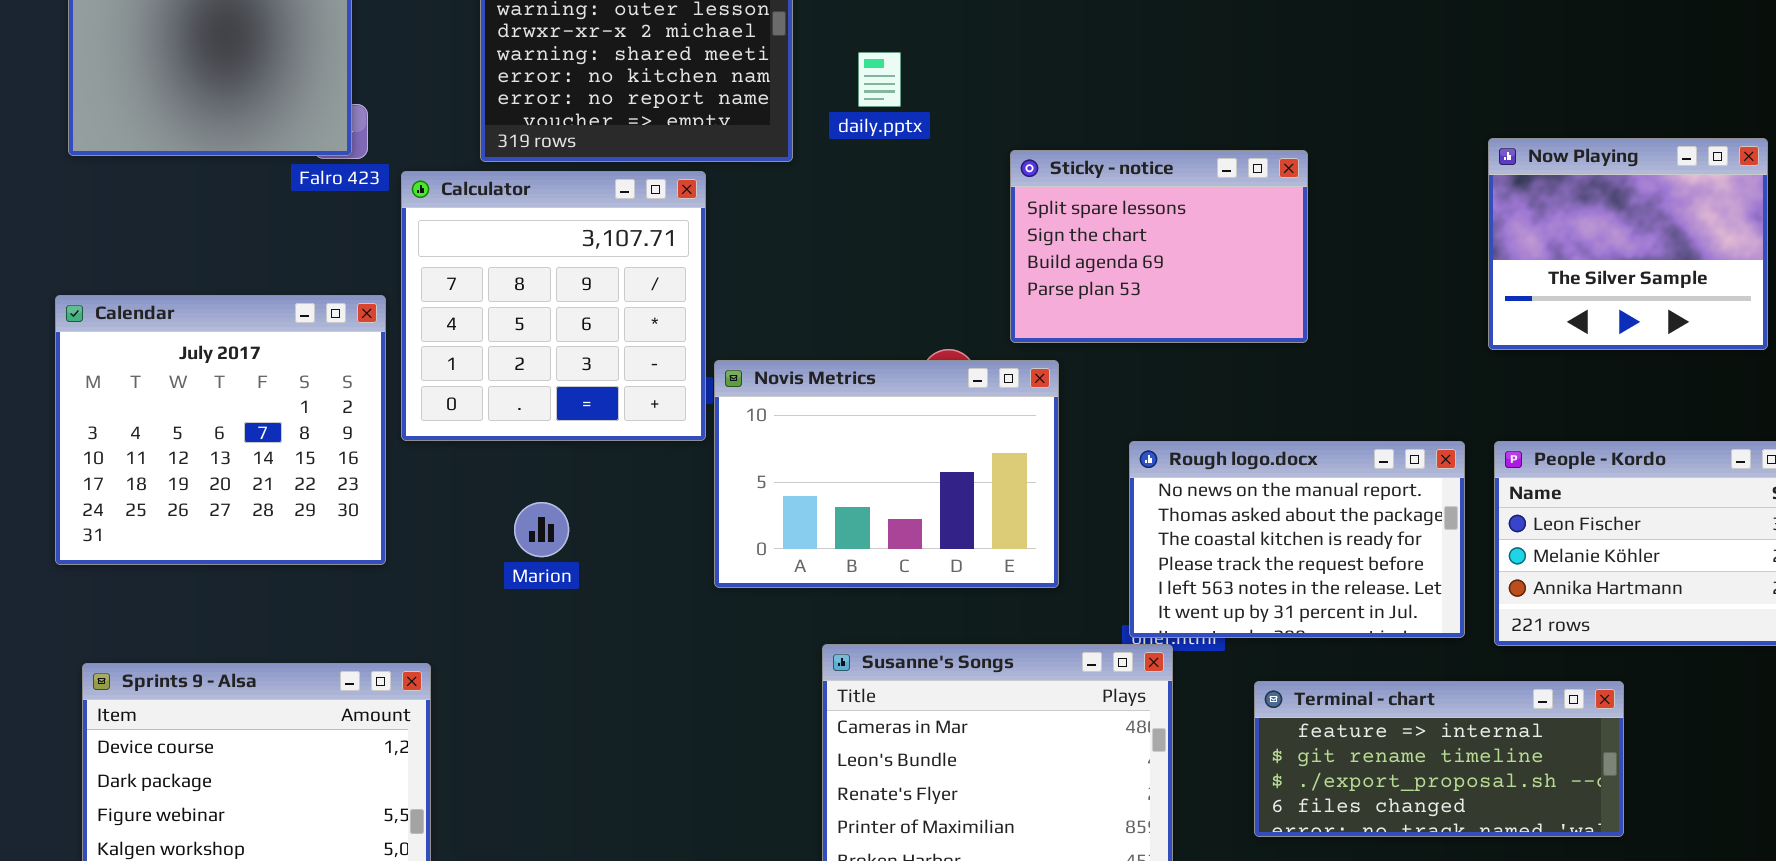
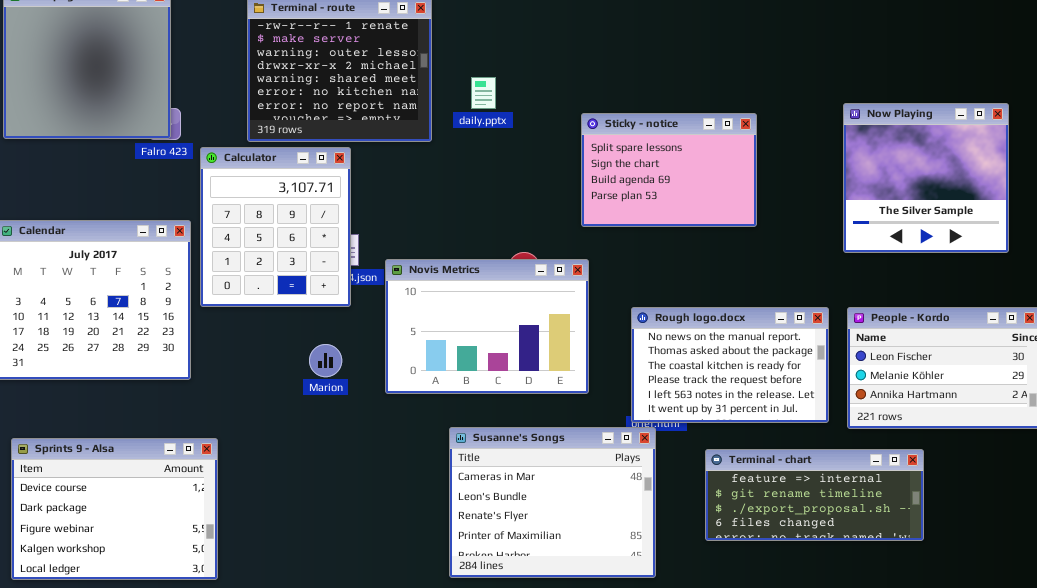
Now Playing: [1488,138,1768,350] -> [843,103,1009,253], resized
Sticky - notice: [1010,150,1308,343] -> [581,113,757,227], moved
Calculator: [401,171,706,441] -> [200,147,351,307], resized
Marion: [514,502,569,557] -> [309,344,342,377], moved

